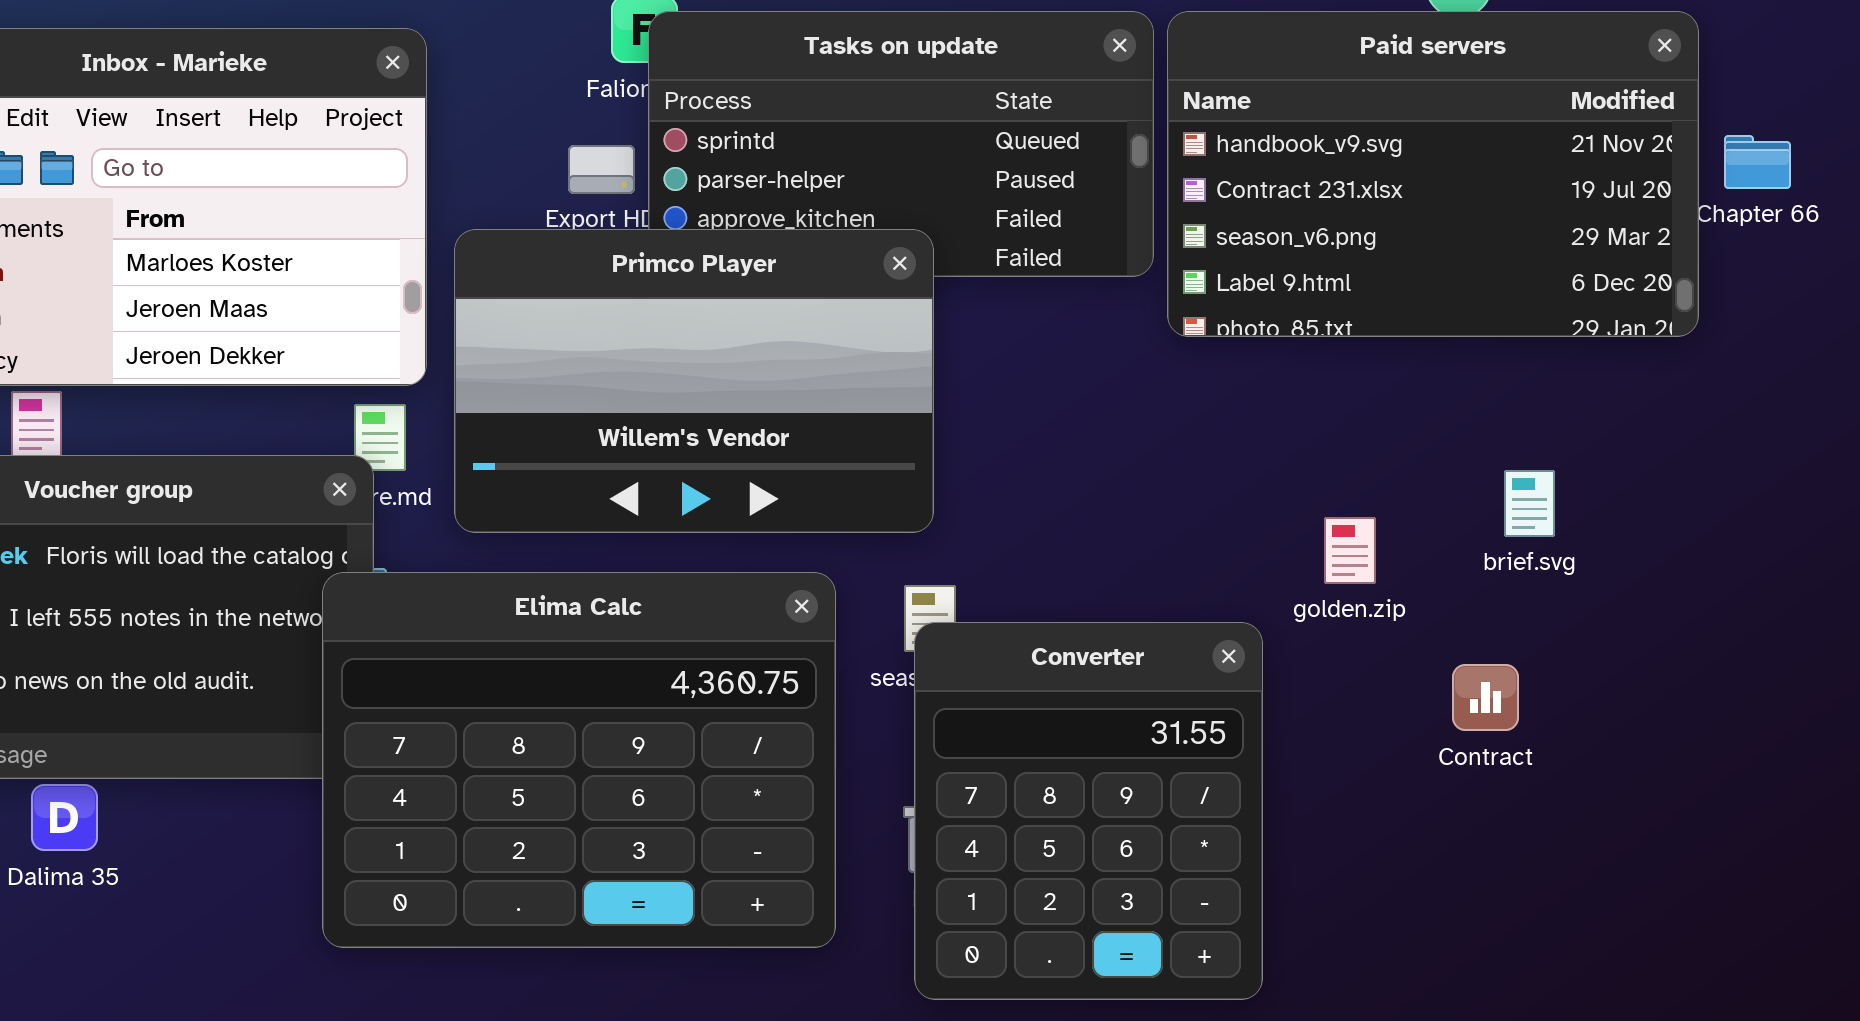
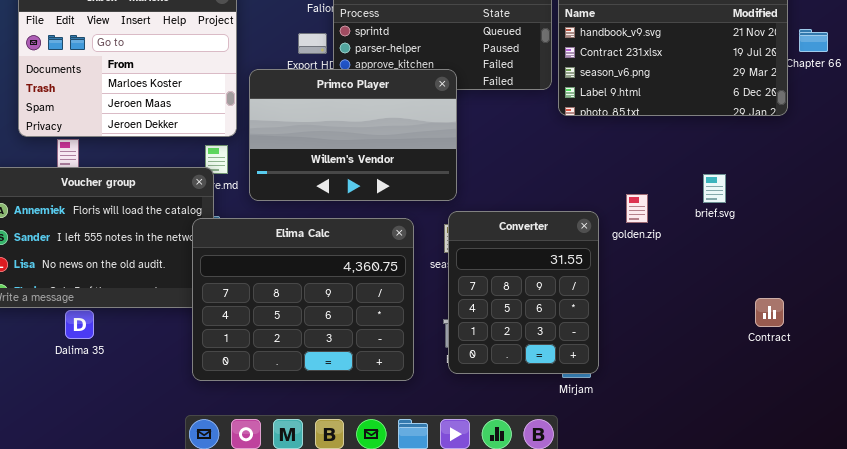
Converter: [914,622,1263,1000] -> [448,211,599,374], moved
Contract: [1452,664,1519,731] -> [755,298,784,327], moved

